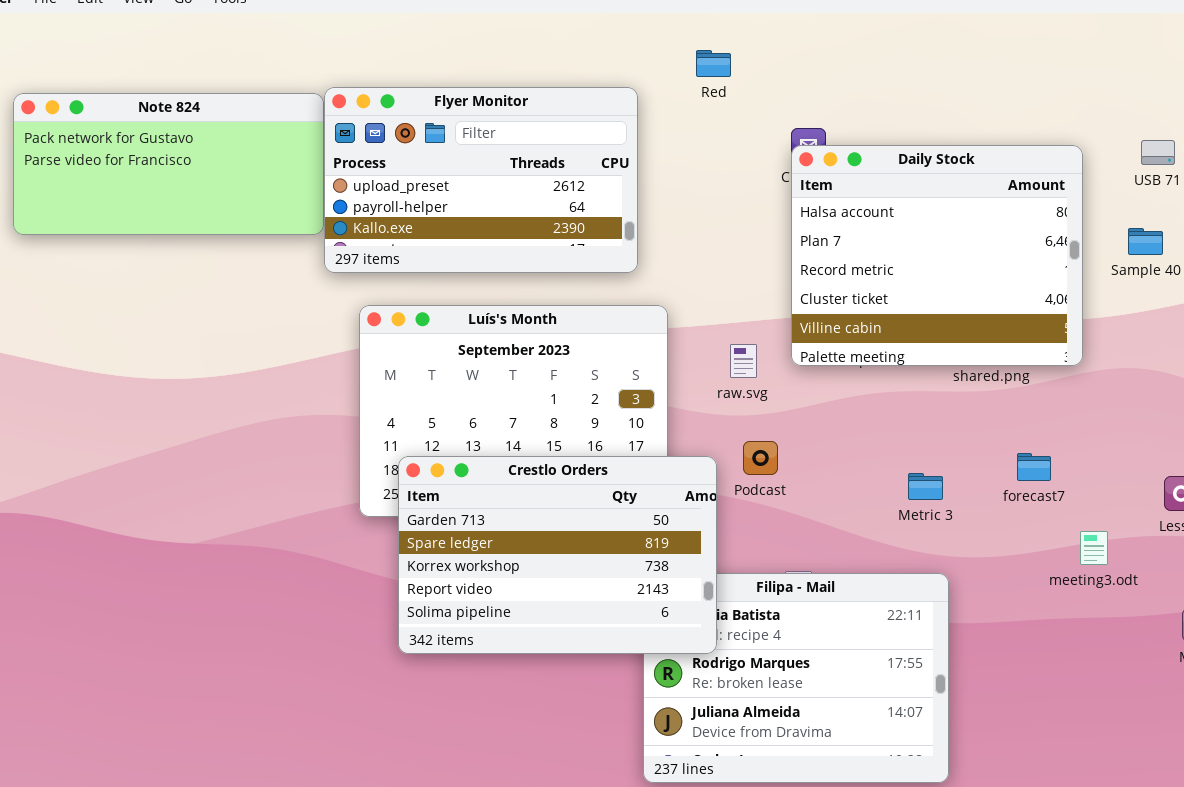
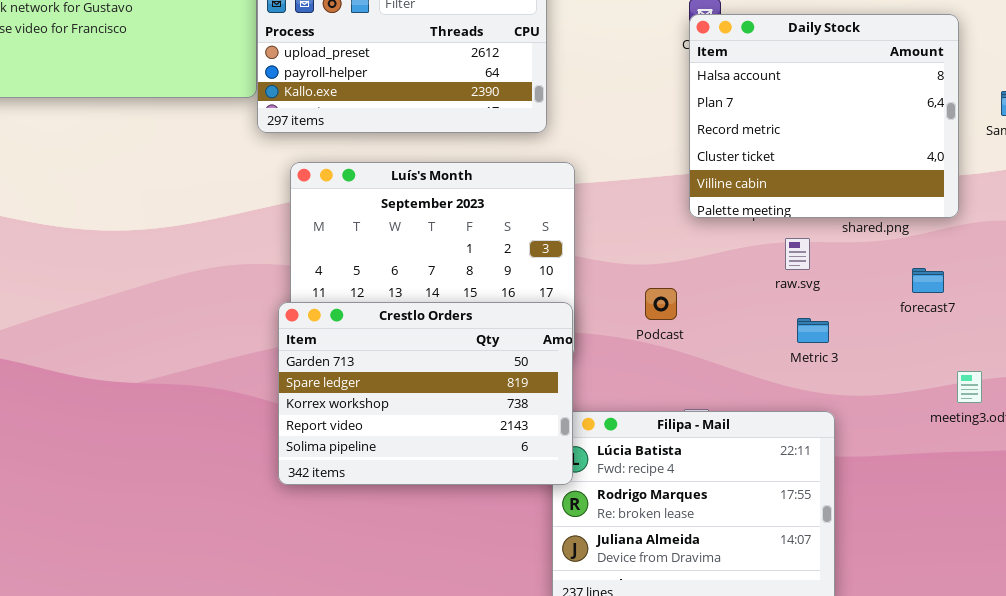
raw.svg: [730,344,757,378] -> [785,238,810,270], moved
forecast7: [1017,453,1051,481] -> [912,268,944,293], moved
Crestlo Orders: [398,456,717,654] -> [278,302,573,485], moved

